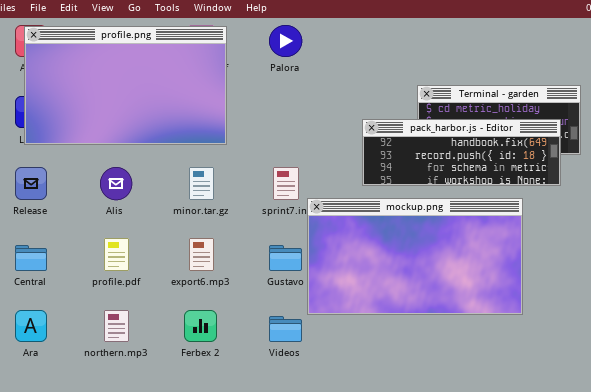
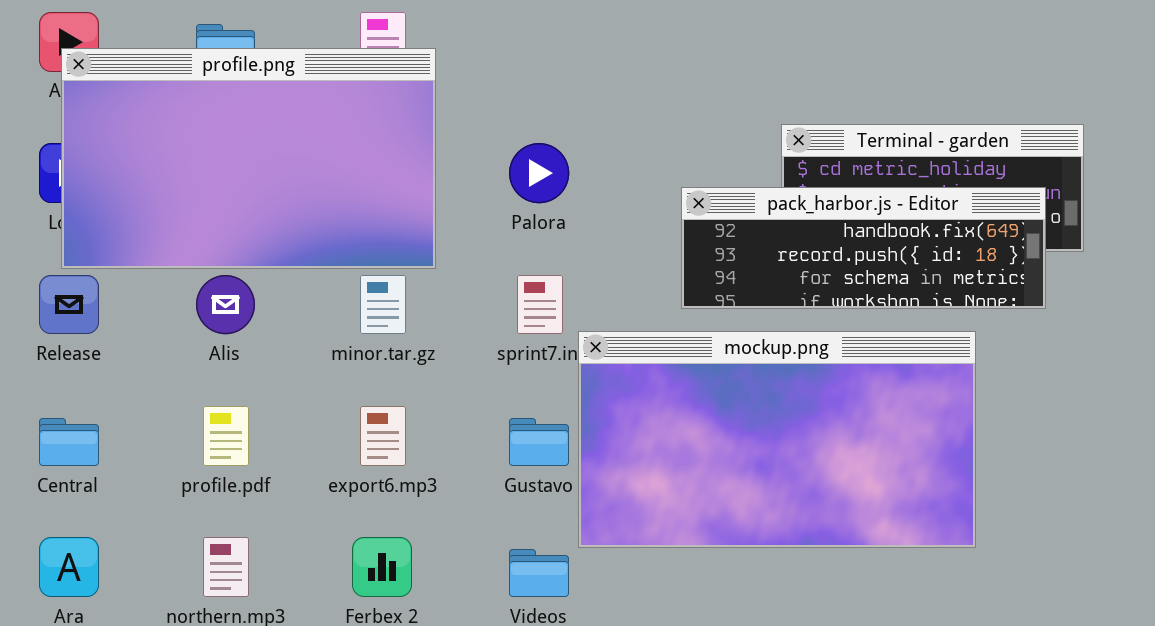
Palora: [269,25,302,57] -> [509,143,569,203], moved
profile.png: [24,26,227,145] -> [61,48,436,269], moved

